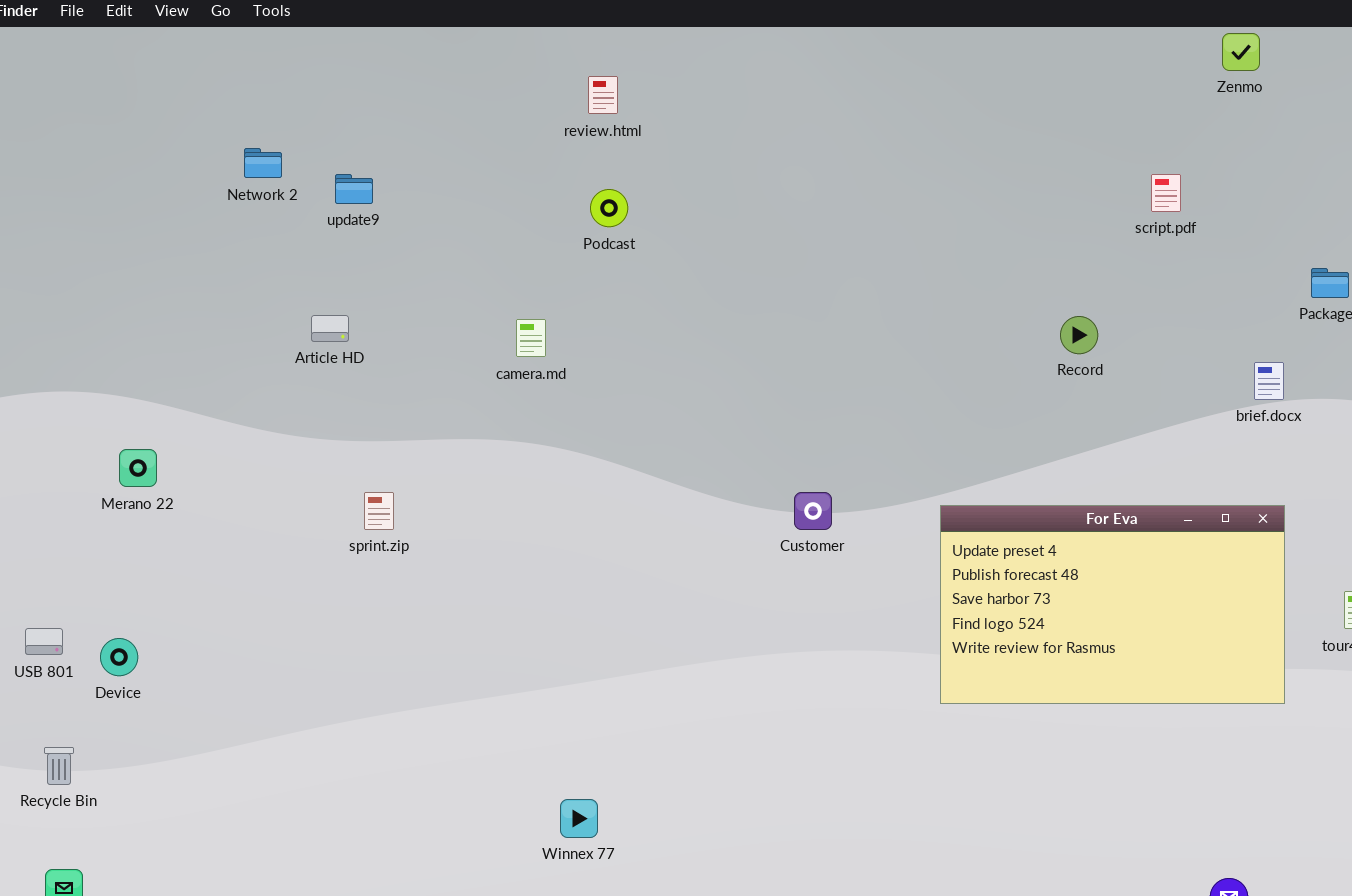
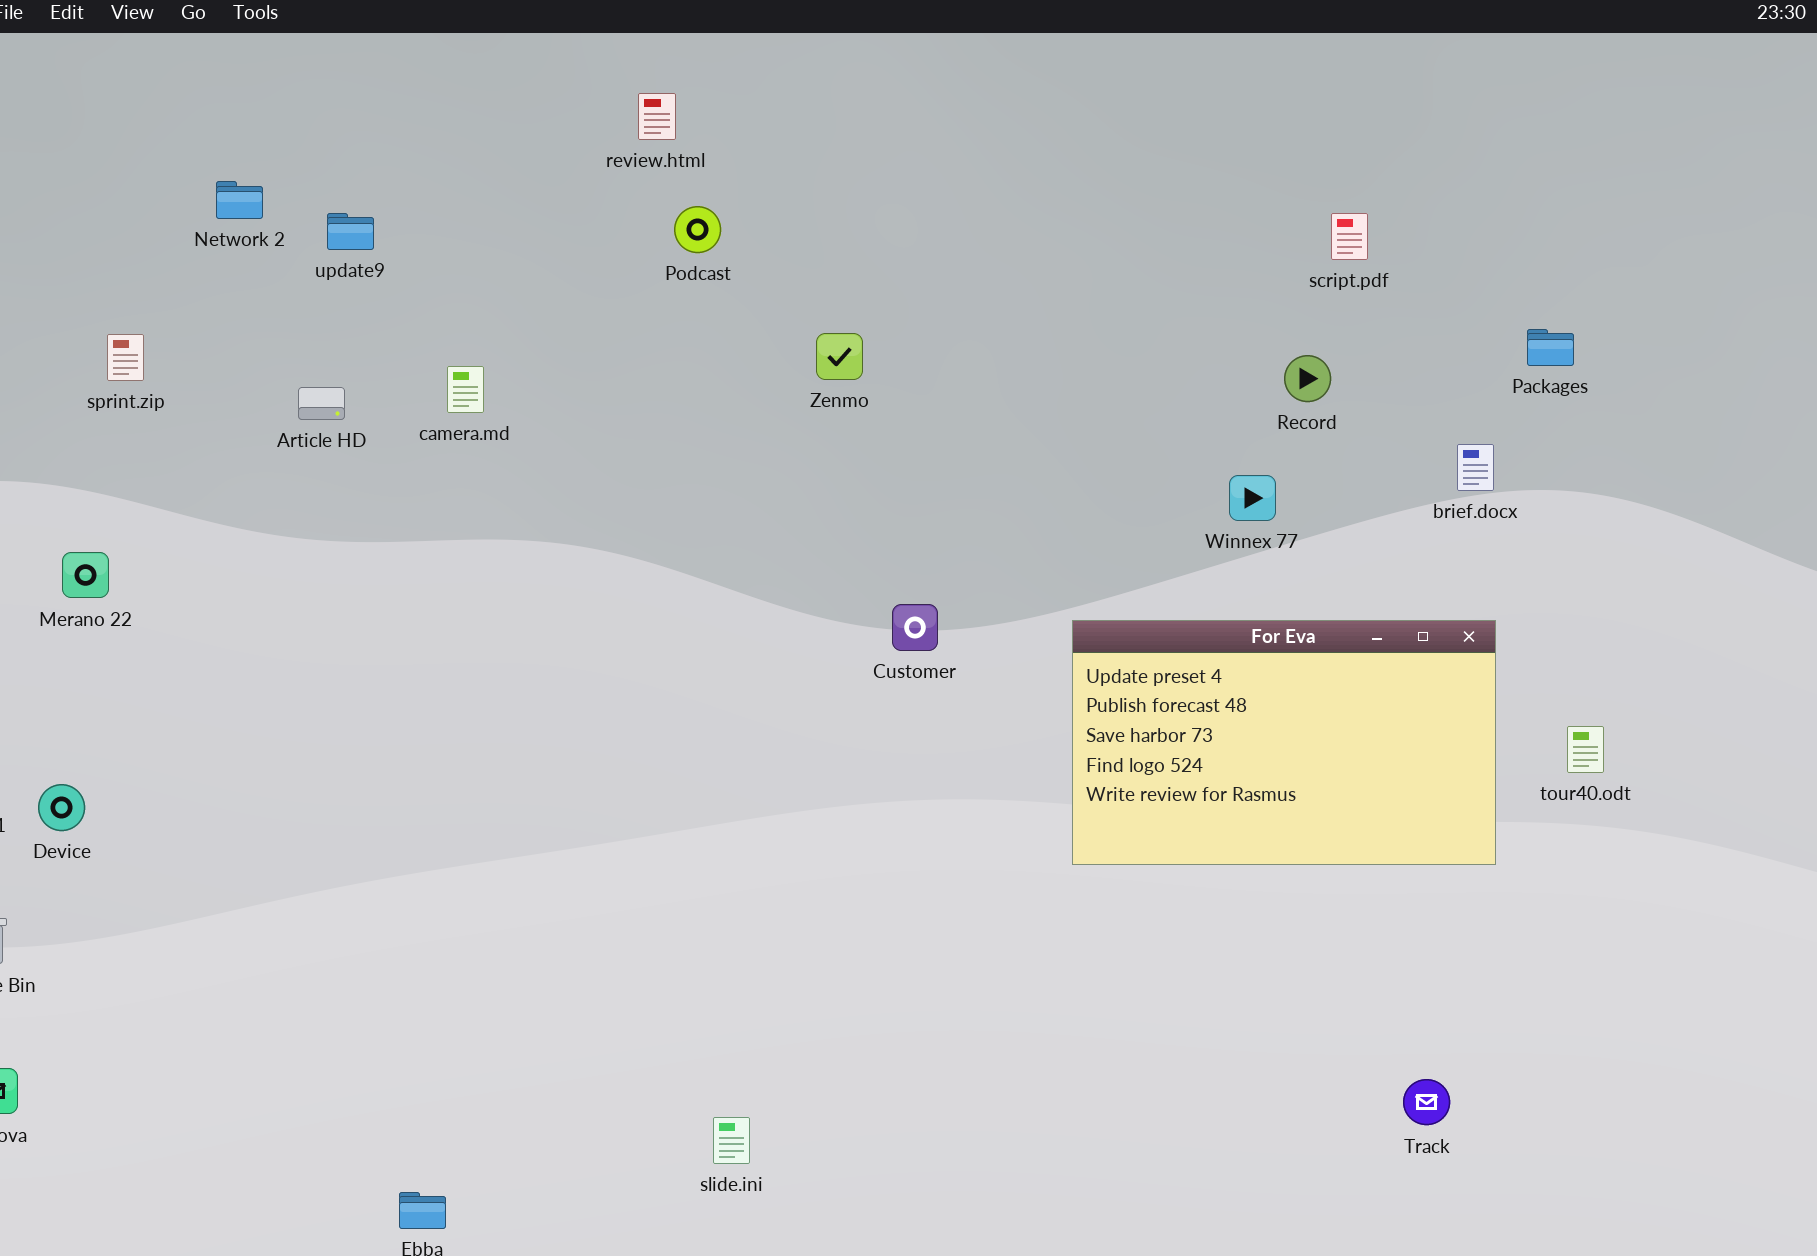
Zenmo: [1222,33,1260,71] -> [816,333,863,380], moved
Podcast: [590,189,628,227] -> [674,206,721,253], moved
Record: [1060,316,1098,354] -> [1284,355,1331,402], moved
camera.md: [516,319,546,357] -> [447,366,484,413], moved
sprint.zip: [364,492,394,530] -> [107,334,144,381], moved
Winnex 77: [560,799,598,838] -> [1229,475,1276,521], moved

